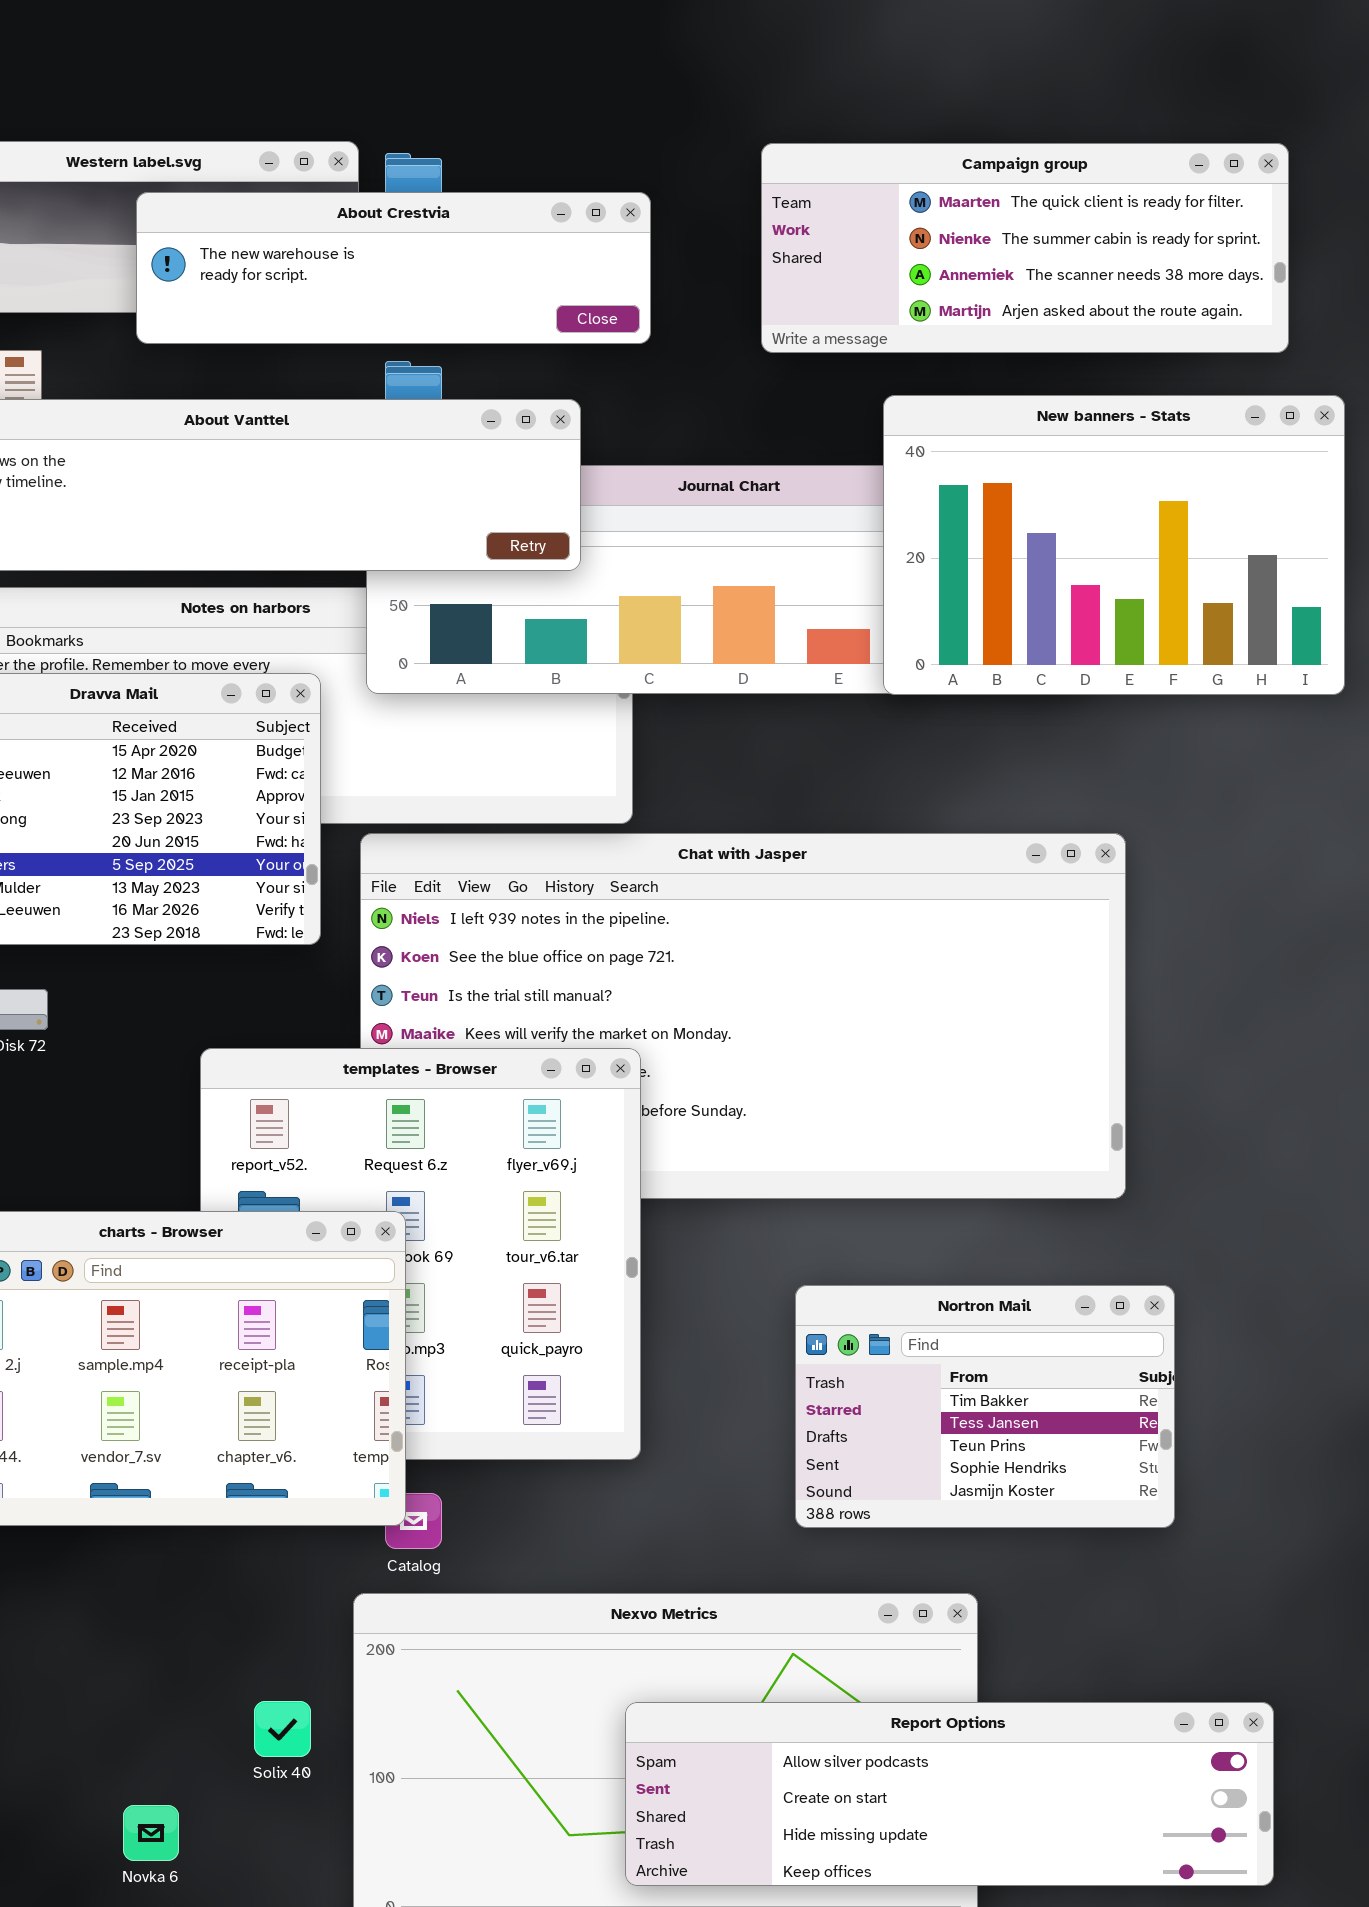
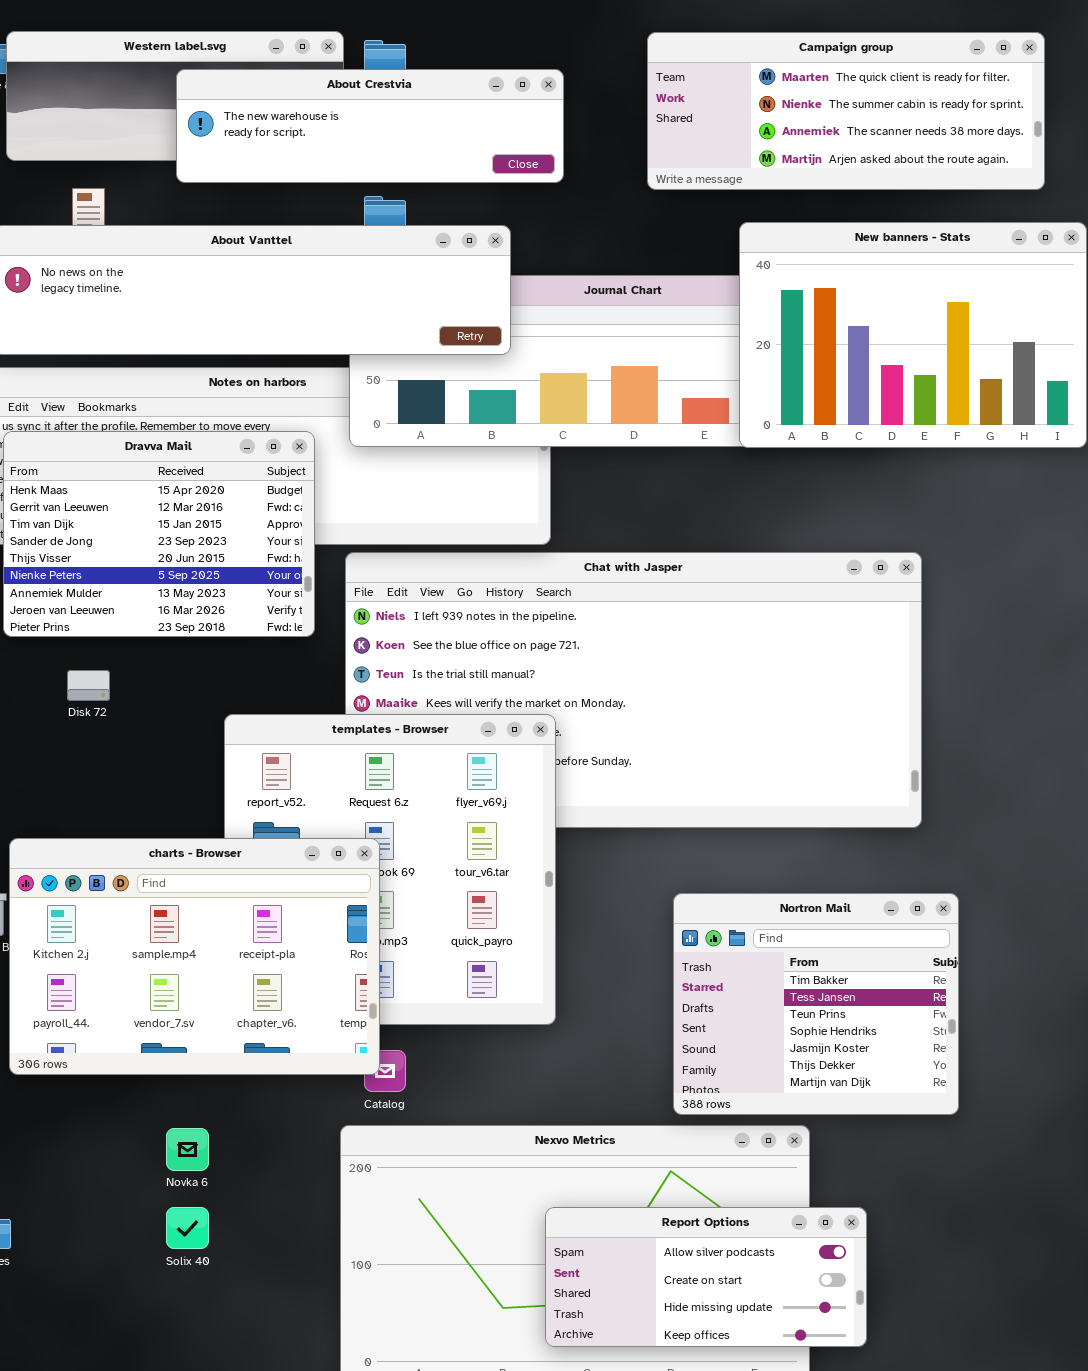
Nortron Mail: [795,1285,1175,1528] -> [673,893,959,1115], resized
Solix 40: [254,1701,311,1757] -> [166,1207,209,1249], moved
Report Options: [625,1702,1274,1886] -> [545,1207,867,1347], resized
Novka 6: [123,1805,179,1861] -> [166,1128,209,1171], moved

